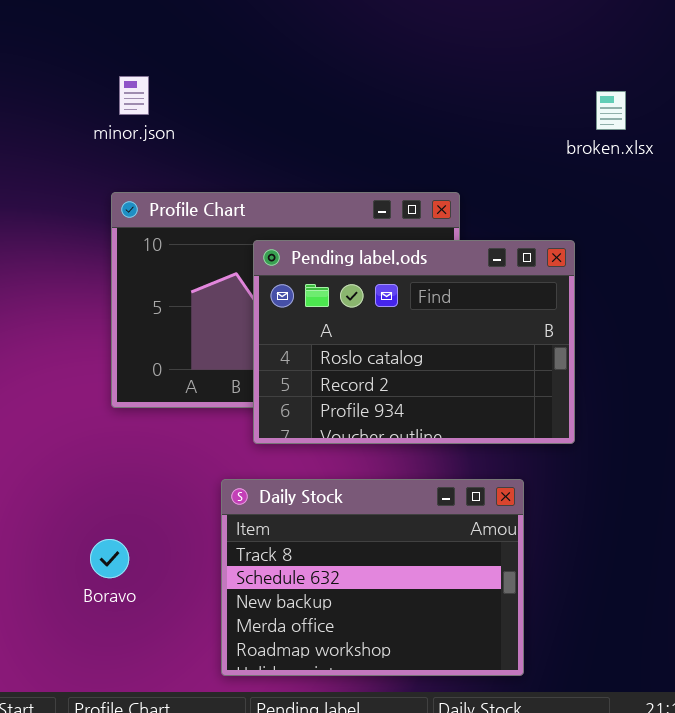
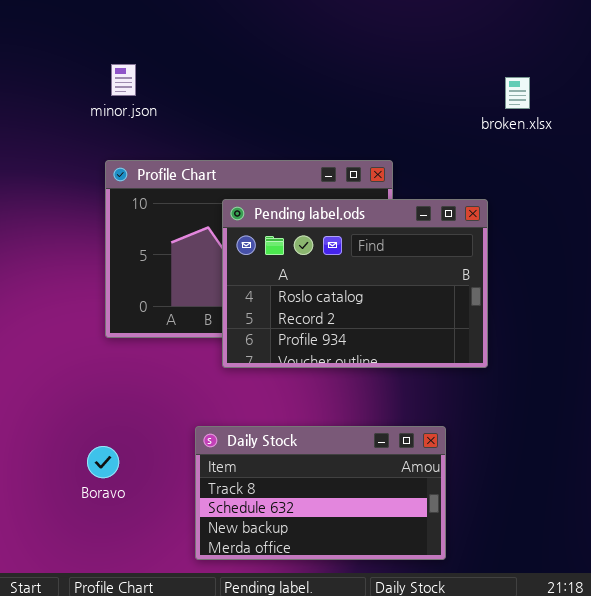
Daily Stock: [221,479,524,676] -> [195,426,446,560], resized

